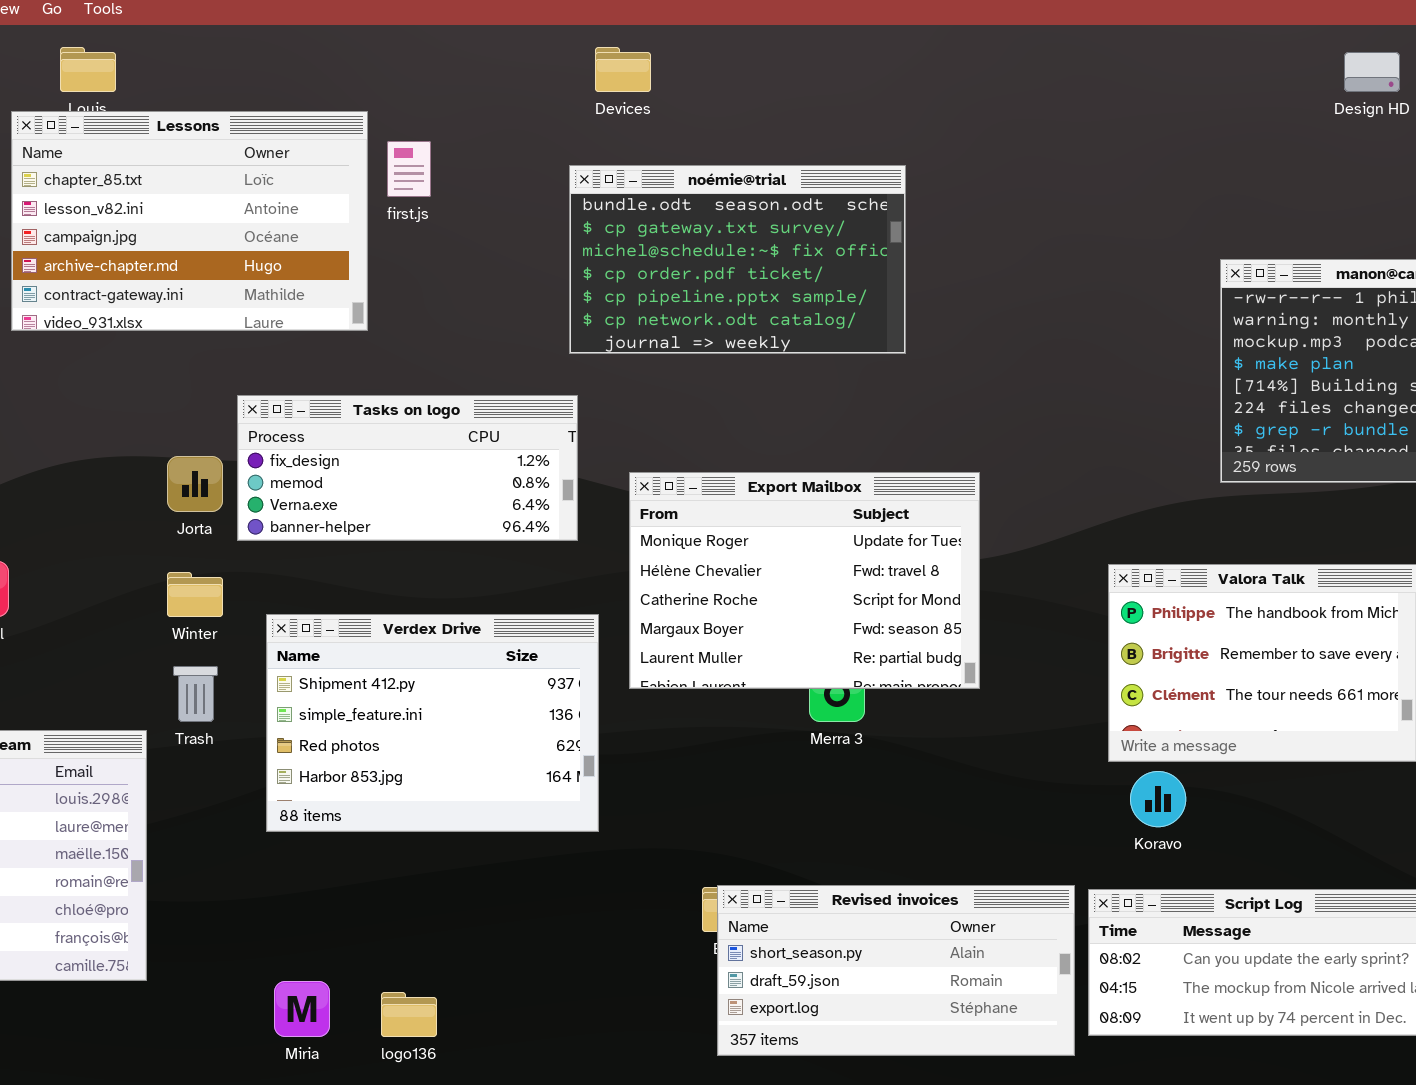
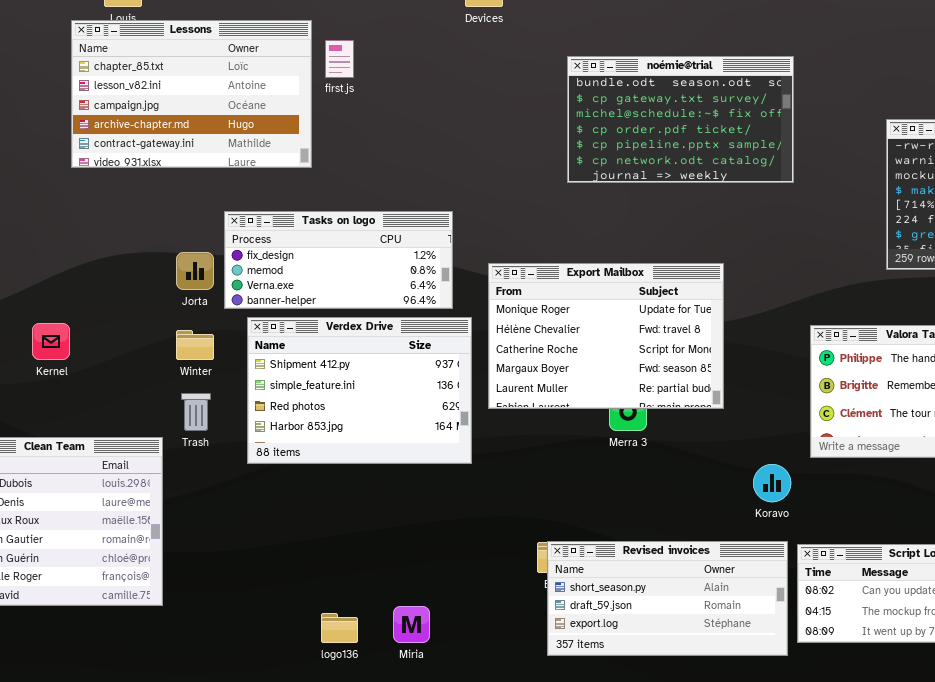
noémie@trial: [569,165,906,354] -> [567,56,794,183], moved
Verdex Drive: [266,614,599,832] -> [247,317,472,464], moved
Koravo: [1130,771,1186,827] -> [753,464,791,502], moved
Miria: [274,981,330,1037] -> [393,606,430,643], moved

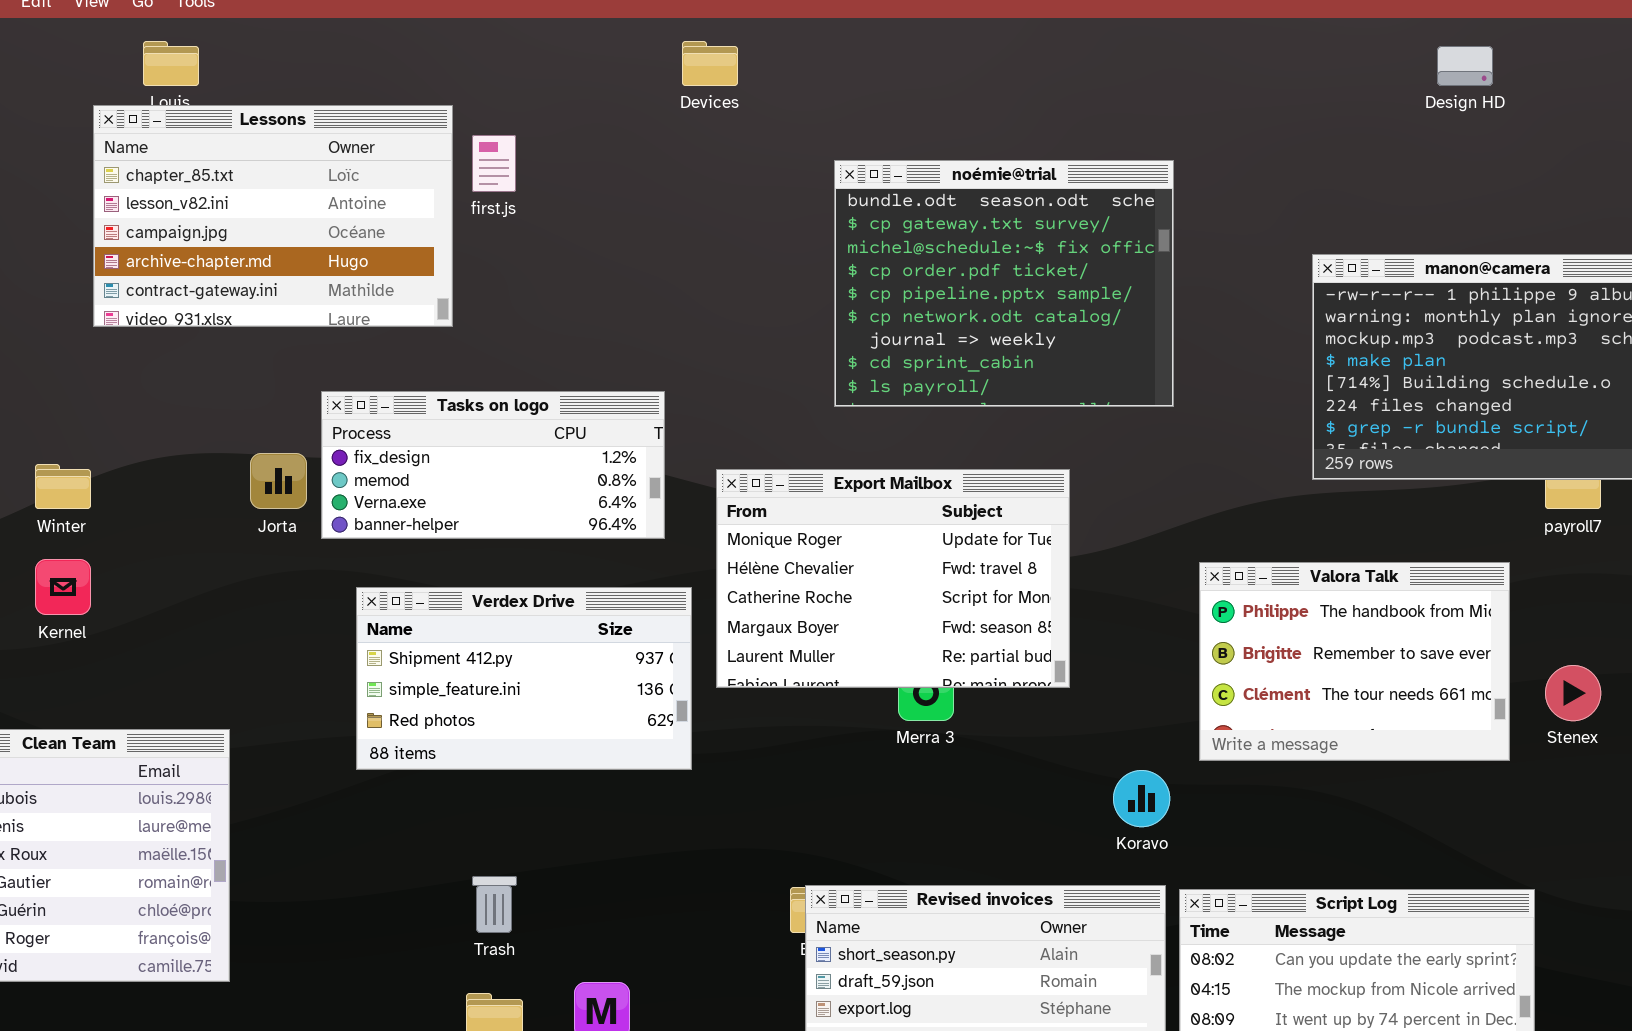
noémie@trial: [567,56,794,183] -> [834,160,1174,407], resized
Verdex Drive: [247,317,472,464] -> [356,587,692,770], resized
Winter: [176,330,214,360] -> [35,464,91,509], moved
Trash: [181,393,211,431] -> [472,876,517,933], moved

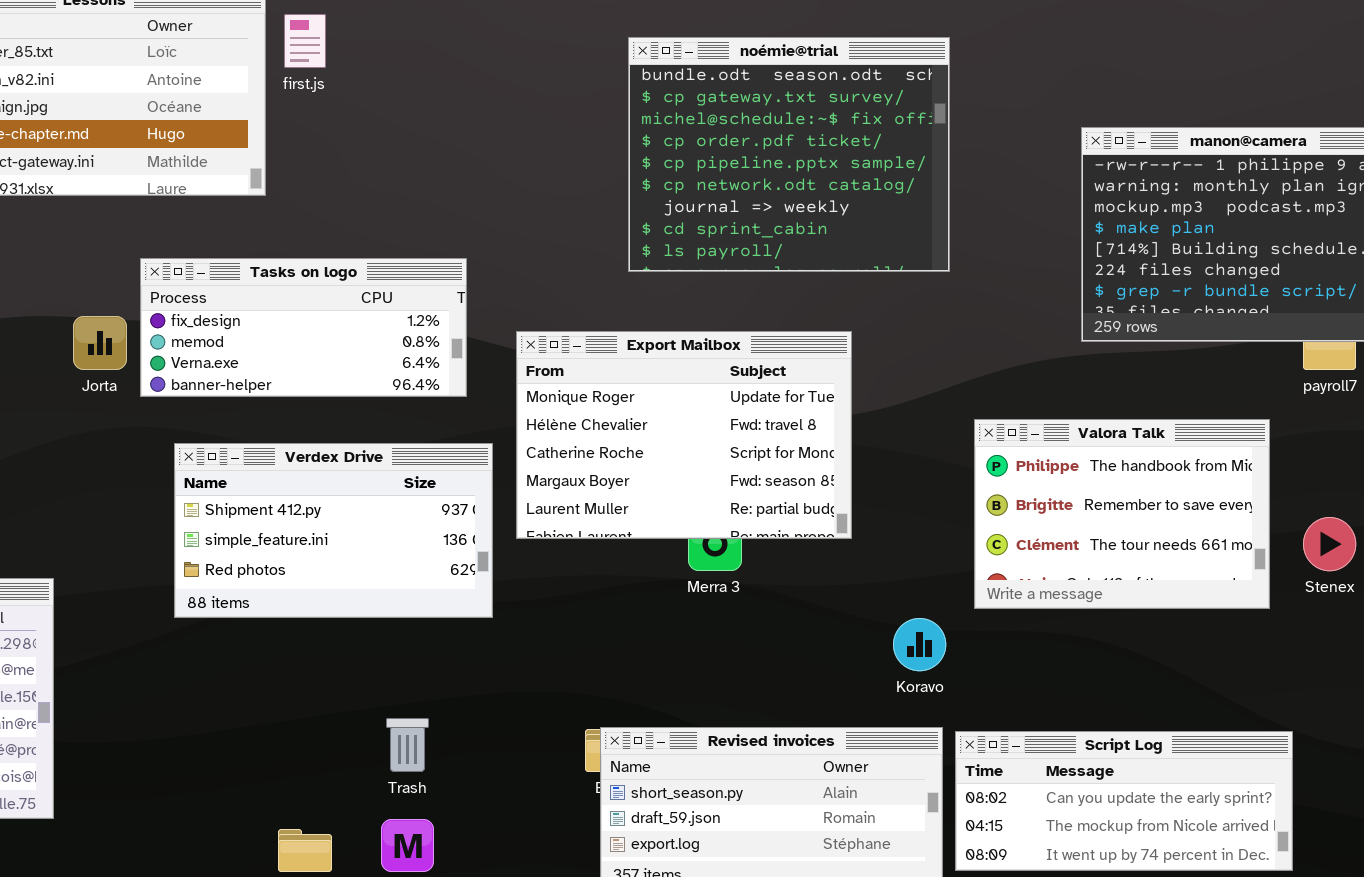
Trash: [472,876,517,933] -> [386,718,429,772], moved

